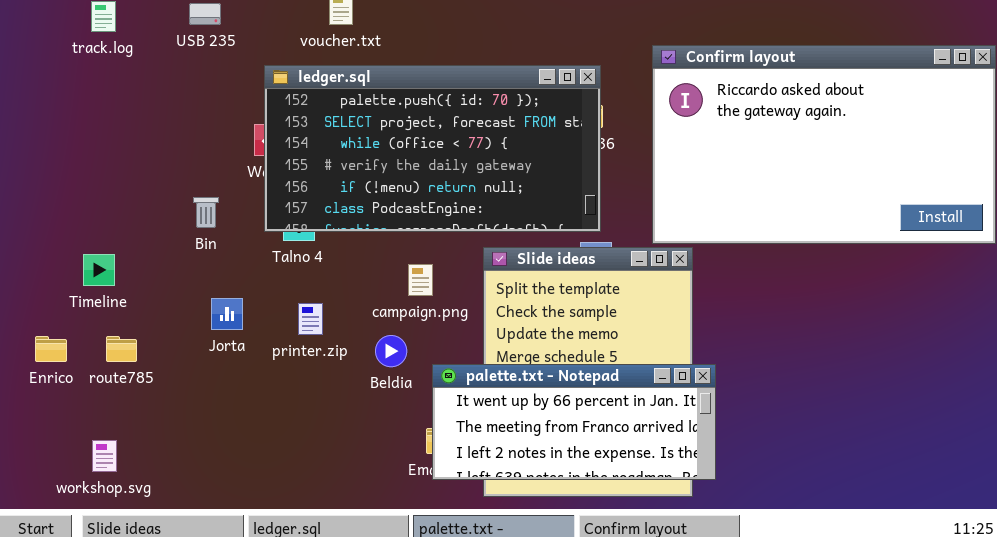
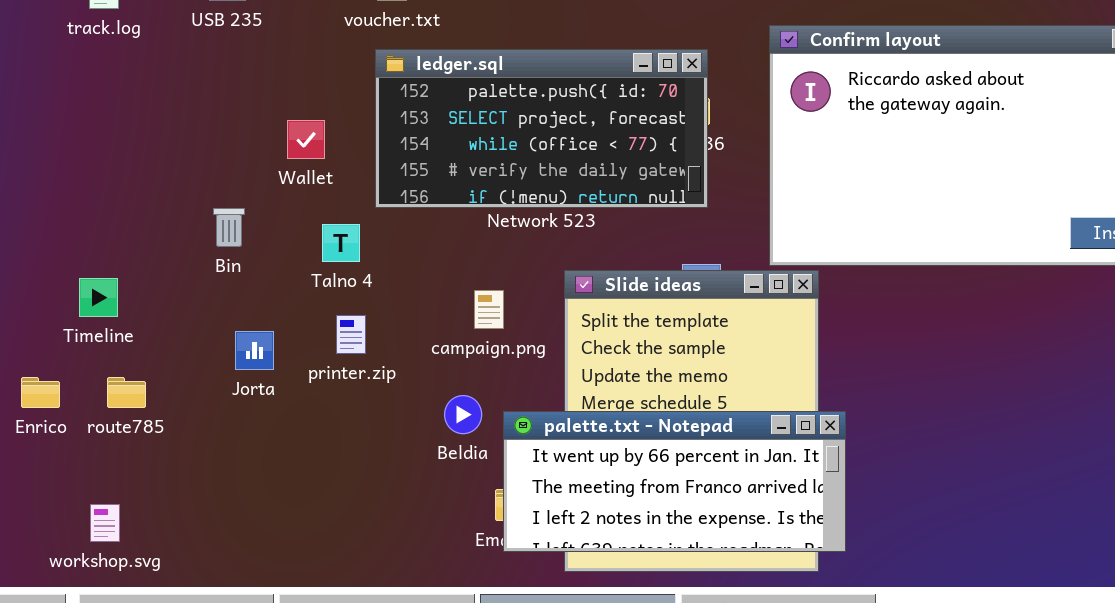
ledger.sql: [264,65,601,232] -> [375,49,708,208], resized
printer.zip: [298,303,323,335] -> [336,315,366,354], moved
Beldia: [375,335,407,367] -> [444,395,482,434], moved

